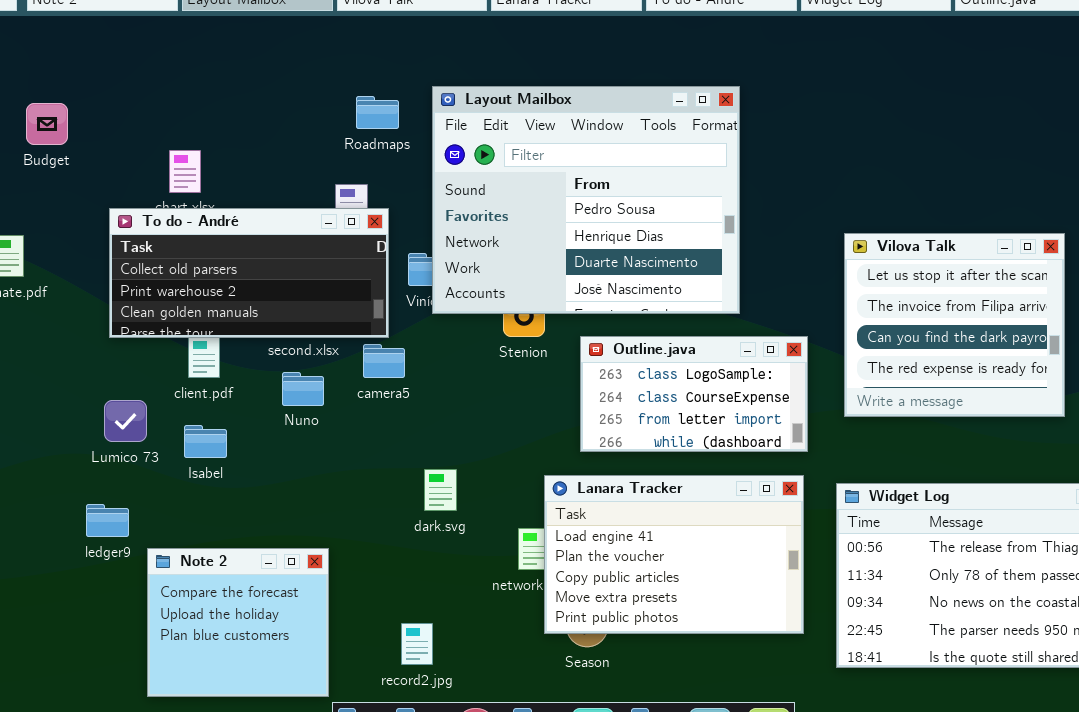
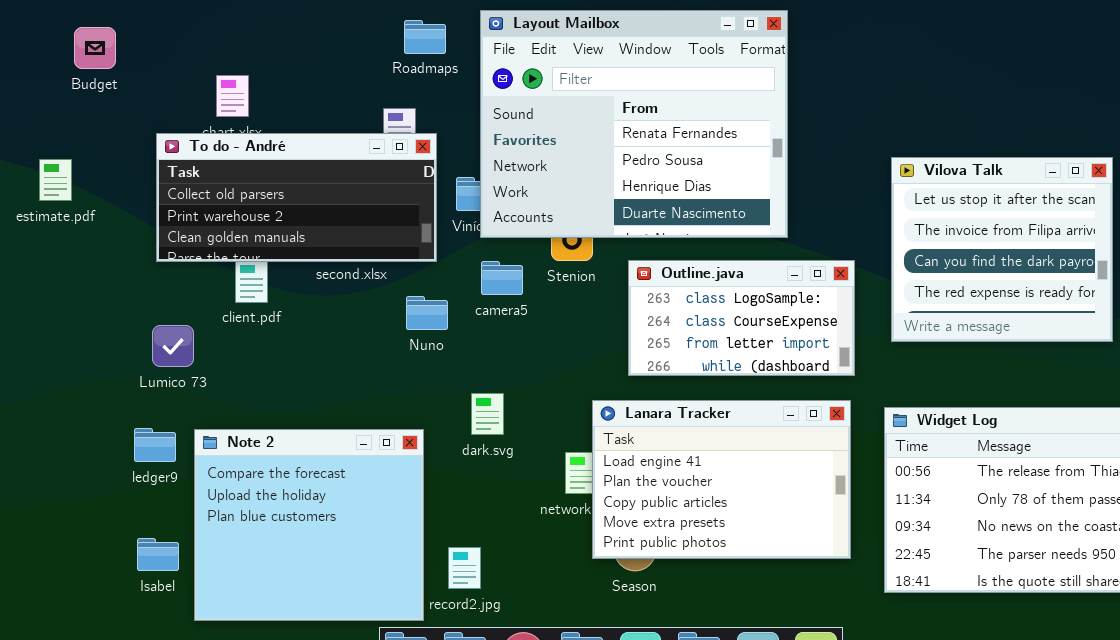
Layout Mailbox: [432,86,740,314] -> [480,10,788,238], scrolled up 1 row
camera5: [363,344,405,378] -> [481,261,523,295], moved
Nuno: [282,372,324,406] -> [406,296,448,330], moved
Isabel: [184,425,227,458] -> [137,538,179,571], moved
Note 2: [147,548,329,697] -> [194,429,424,621], resized

